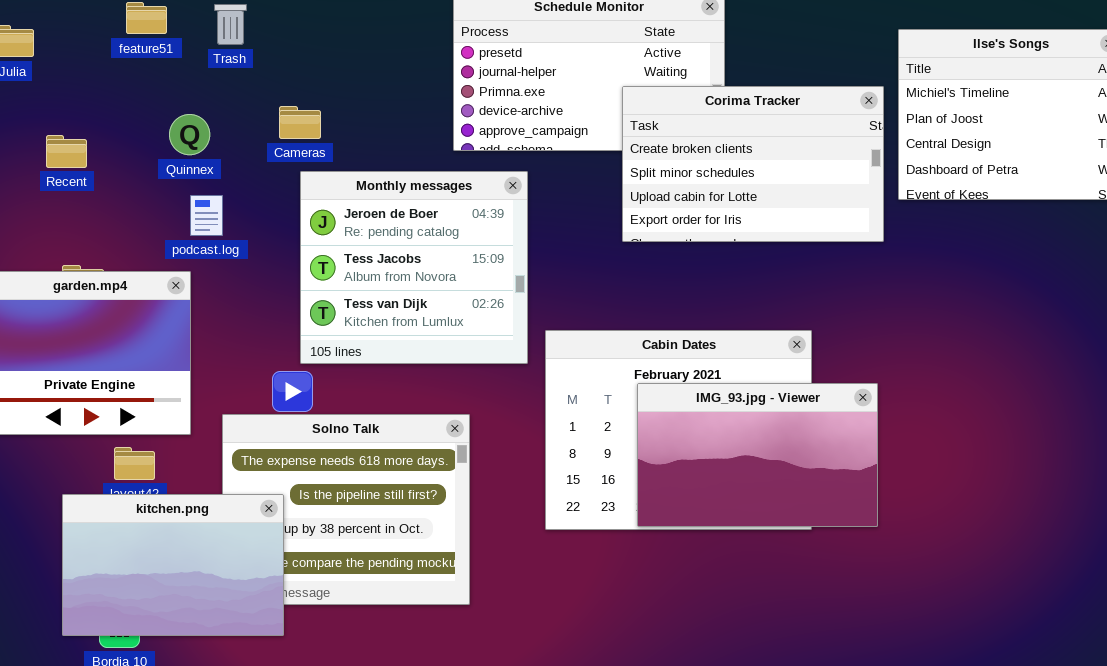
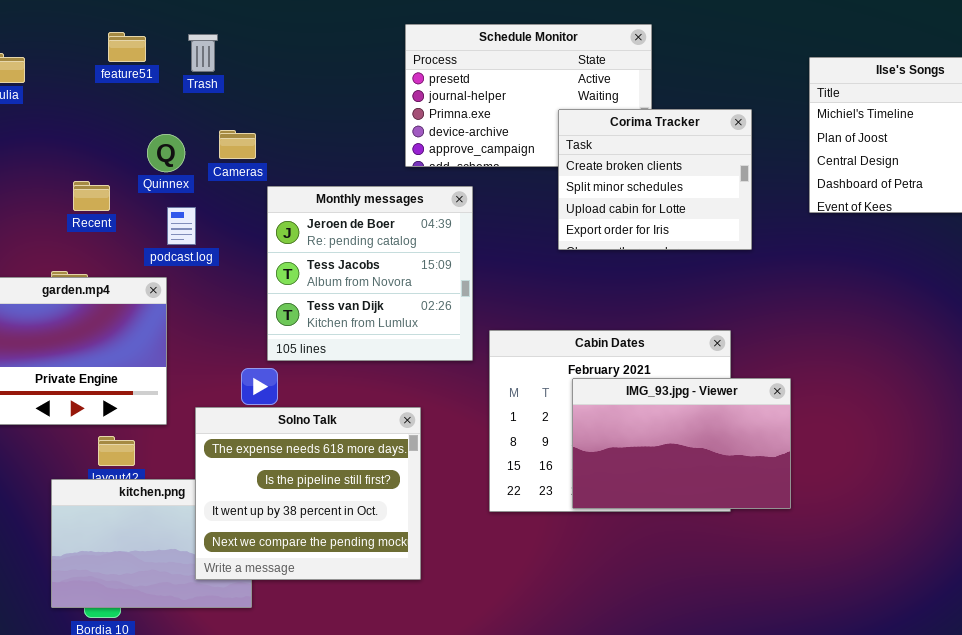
Corima Tracker: [622,86,884,242] -> [558,109,752,250], resized
Cameras: [279,106,321,139] -> [219,130,256,159], moved
Recent: [46,135,87,168] -> [73,181,110,211], moved
Solno Talk: [222,414,470,605] -> [195,407,421,580], raised

